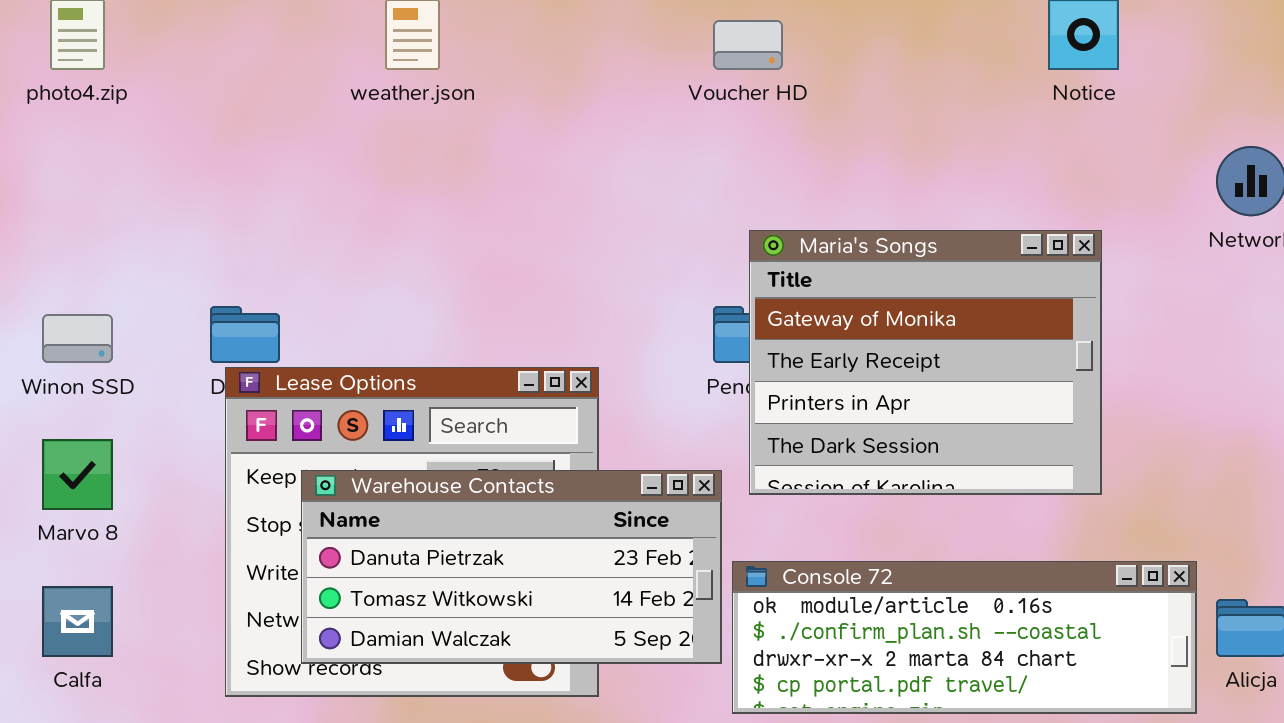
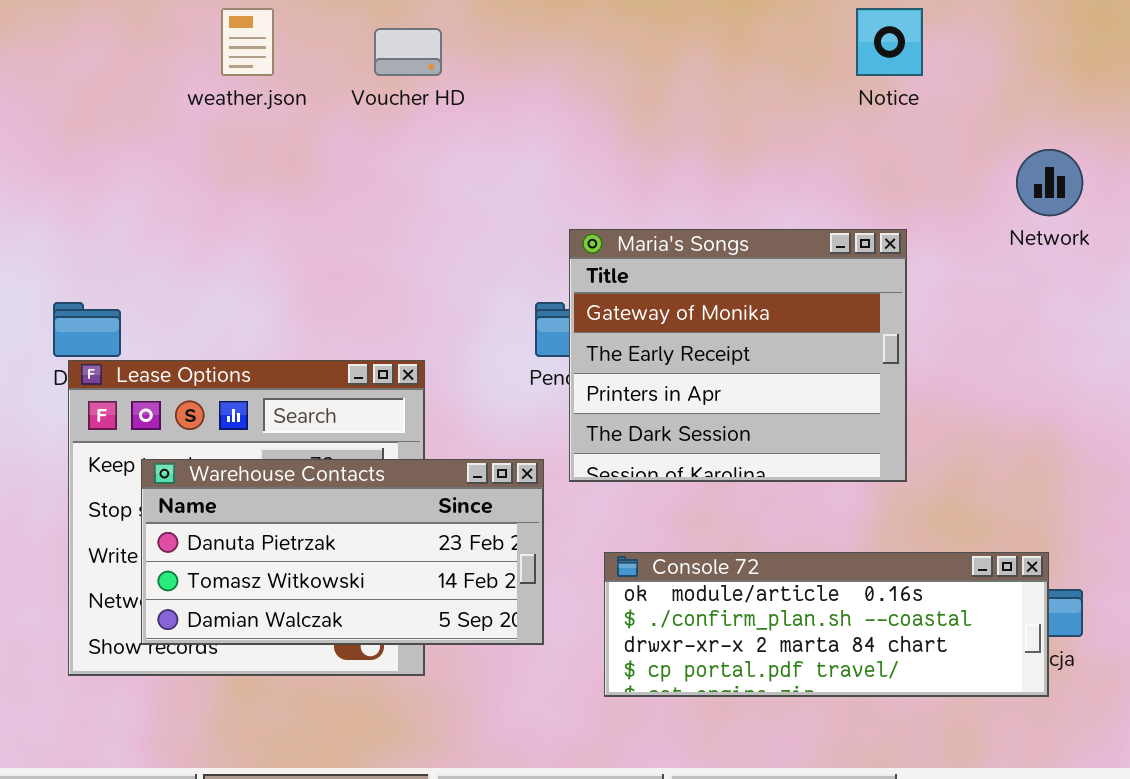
Voucher HD: [713,20,783,70] -> [374,28,442,76], moved
Console 72: [732,561,1197,714] -> [604,552,1049,697], moved

